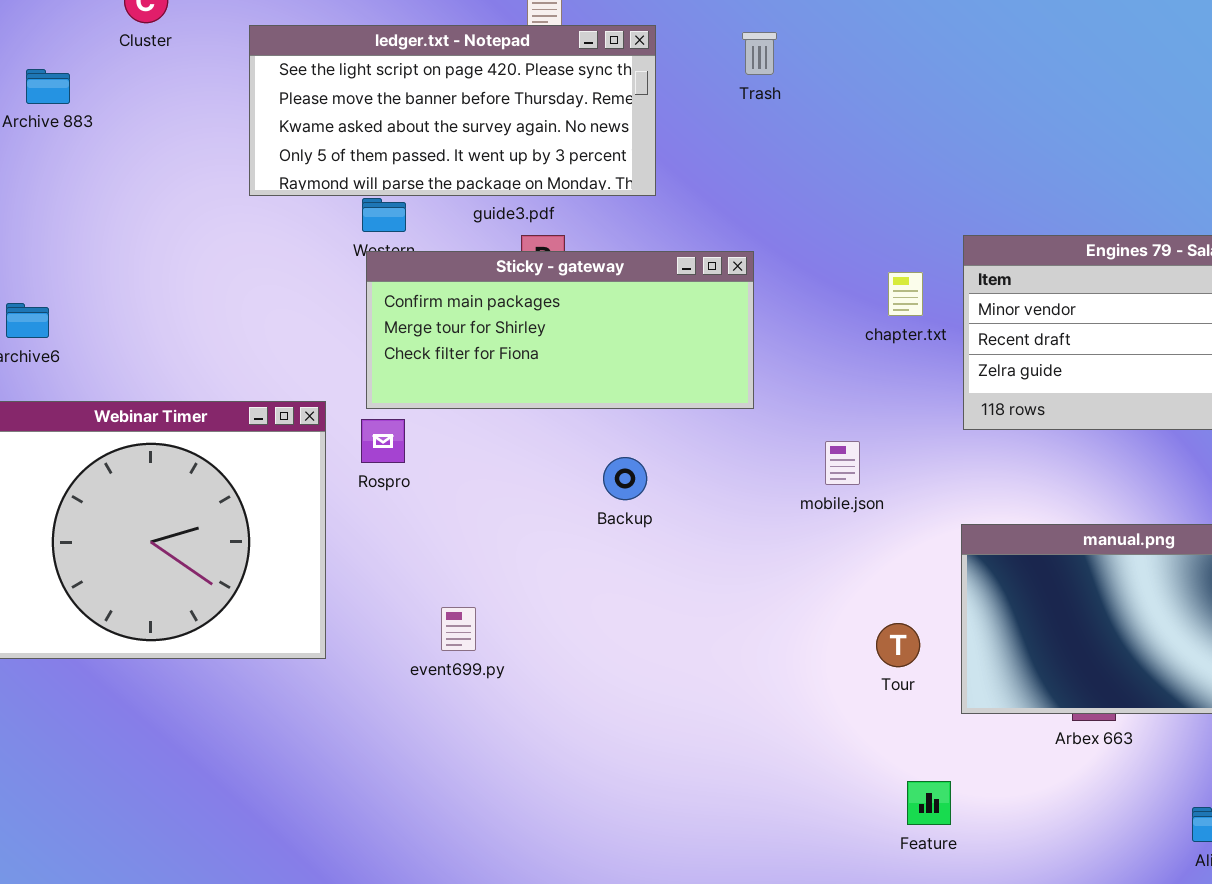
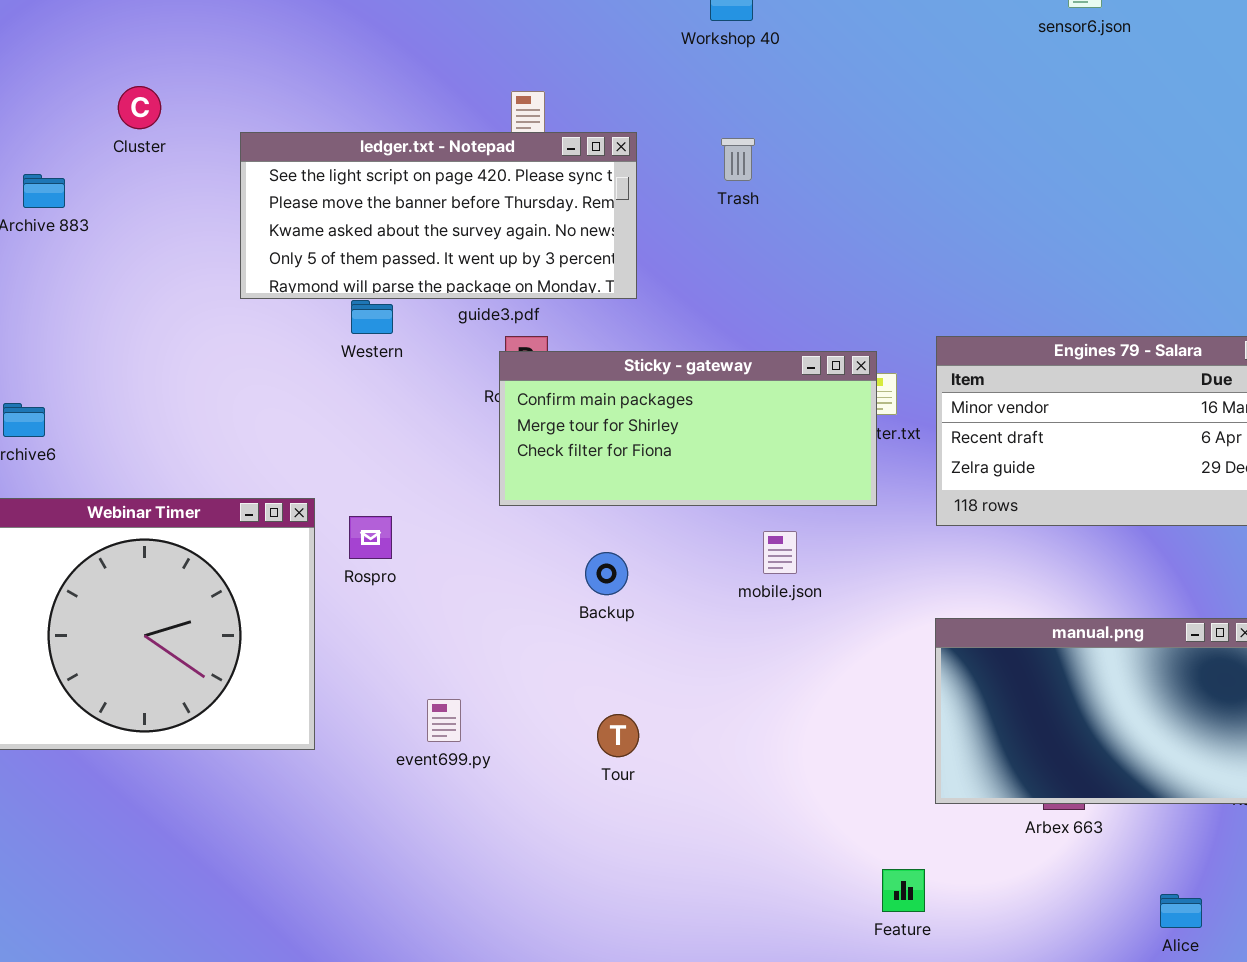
Sticky - gateway: [366,251,754,409] -> [499,351,877,506], moved
mobile.json: [825,441,860,485] -> [763,531,797,574], moved
Tour: [876,623,920,667] -> [597,714,639,757], moved

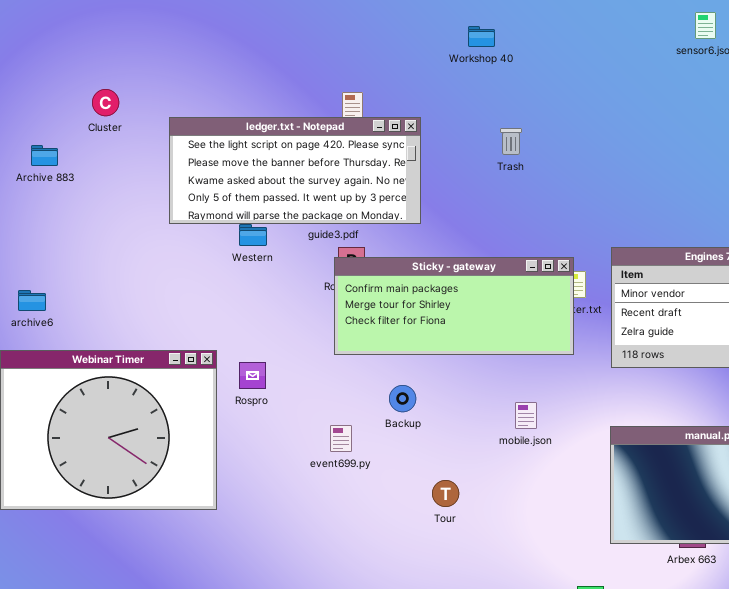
Trash: [721,138,755,181] -> [500,128,522,155], moved
mobile.json: [763,531,797,574] -> [515,402,537,429], moved
event699.py: [427,699,461,742] -> [330,425,352,452], moved
Tour: [597,714,639,757] -> [432,480,459,507], moved

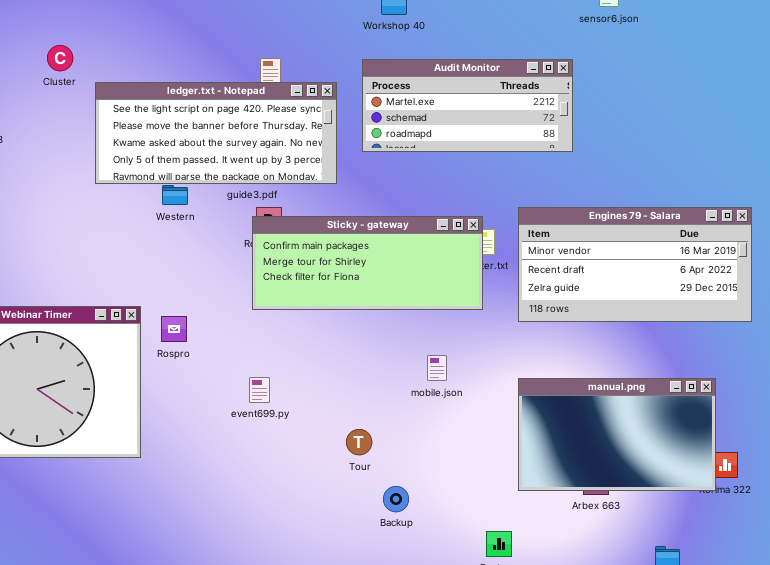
Cluster: [92,89,119,116] -> [47,45,73,71], moved
Audit Monitor: none -> [362,59,573,152], opened
Backup: [389,385,416,412] -> [383,486,409,512], moved

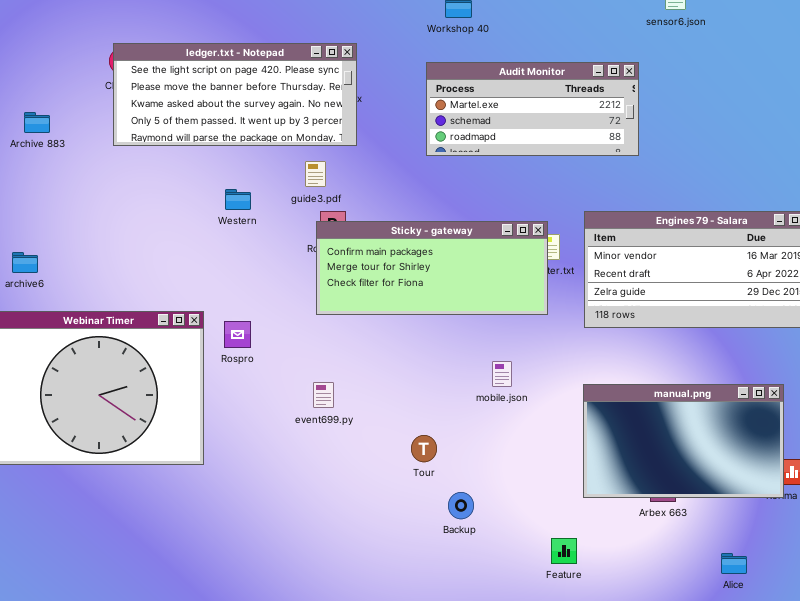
ledger.txt - Notepad: [95,82,337,184] -> [113,43,357,146], moved

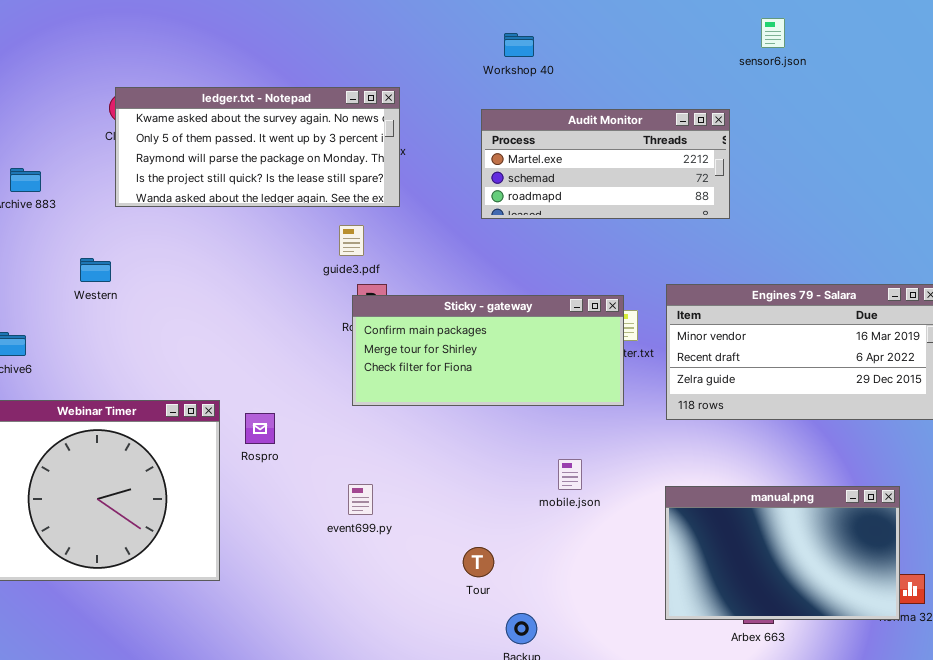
ledger.txt - Notepad: [113,43,357,146] -> [115,87,400,207], scrolled down 2 rows
Western: [225,189,251,210] -> [80,258,111,282], moved

